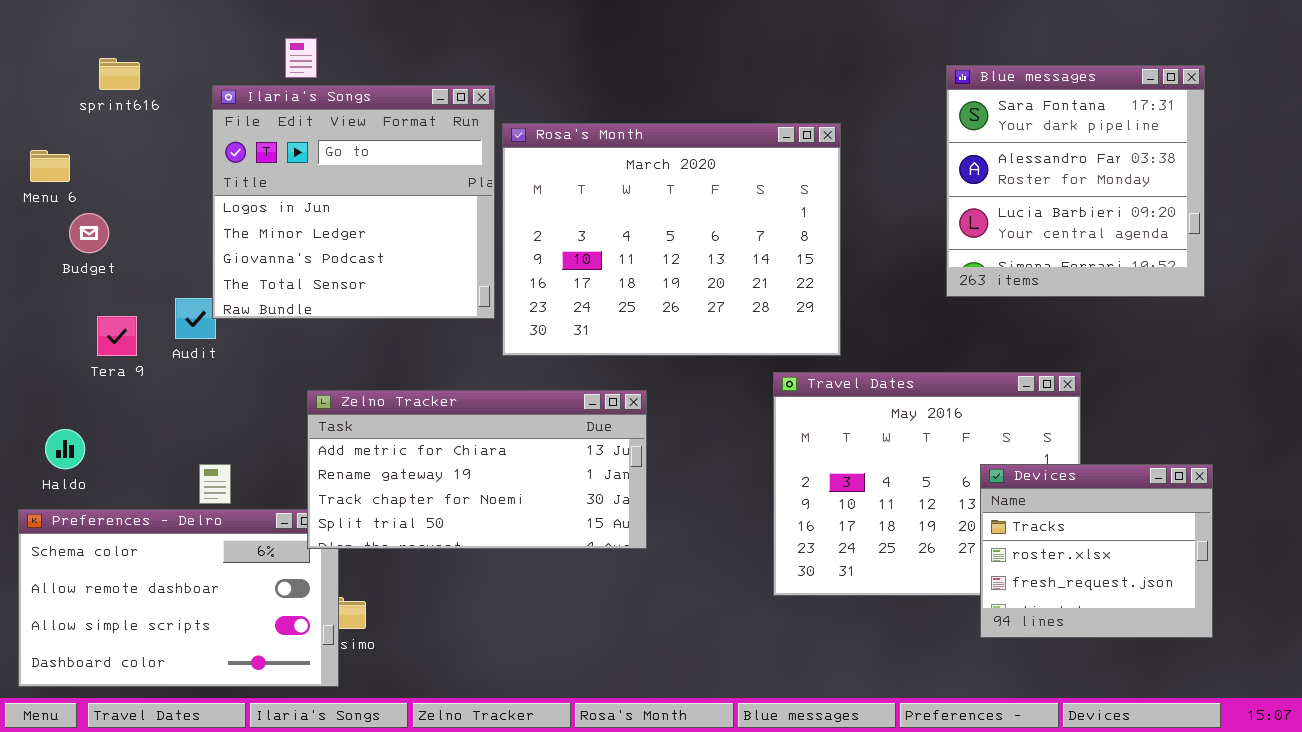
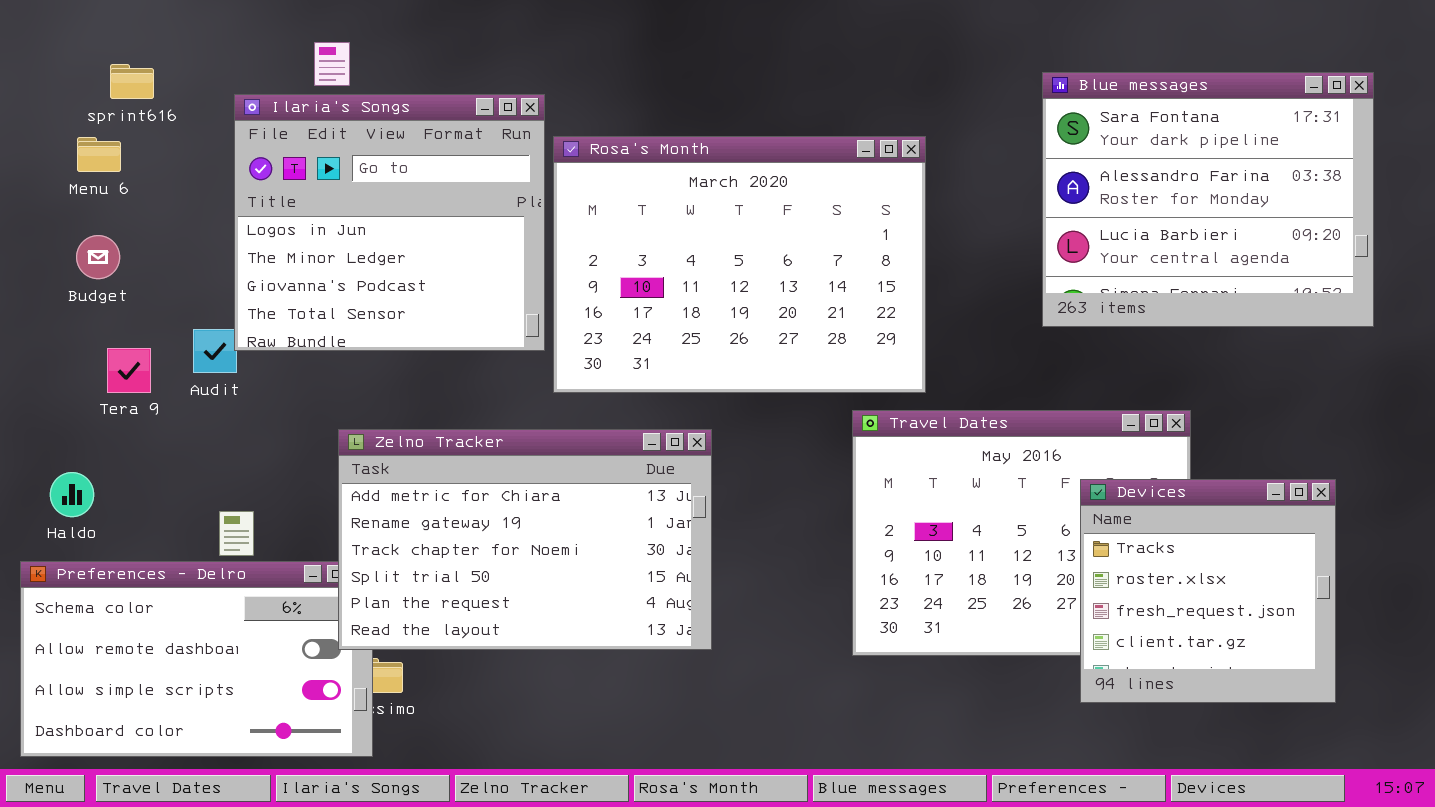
Blue messages: [946,65,1205,297] -> [1042,72,1374,327], resized
Menu 6: [30,150,70,182] -> [77,137,121,172], moved
Zelno Tracker: [307,390,647,549] -> [338,429,712,650], resized
Devices: [980,464,1213,638] -> [1080,479,1336,703], resized

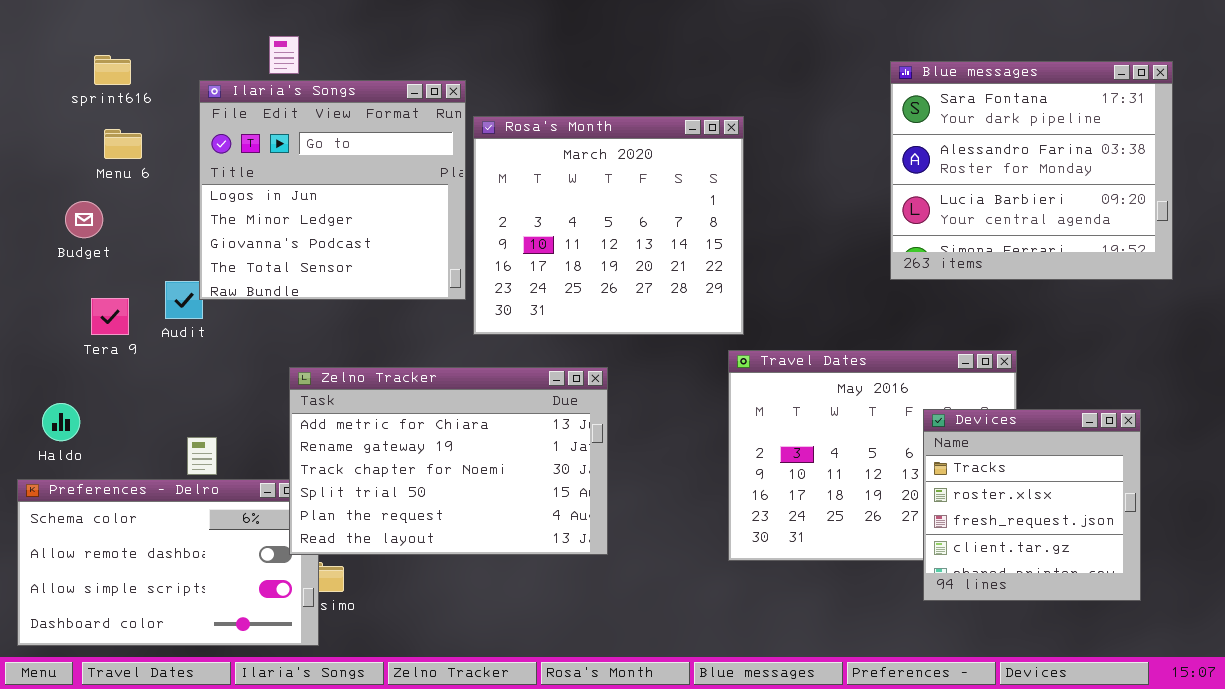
Rosa's Month: [553,136,926,393] -> [473,116,744,335], resized
Menu 6: [77,137,121,172] -> [104,129,142,159], moved

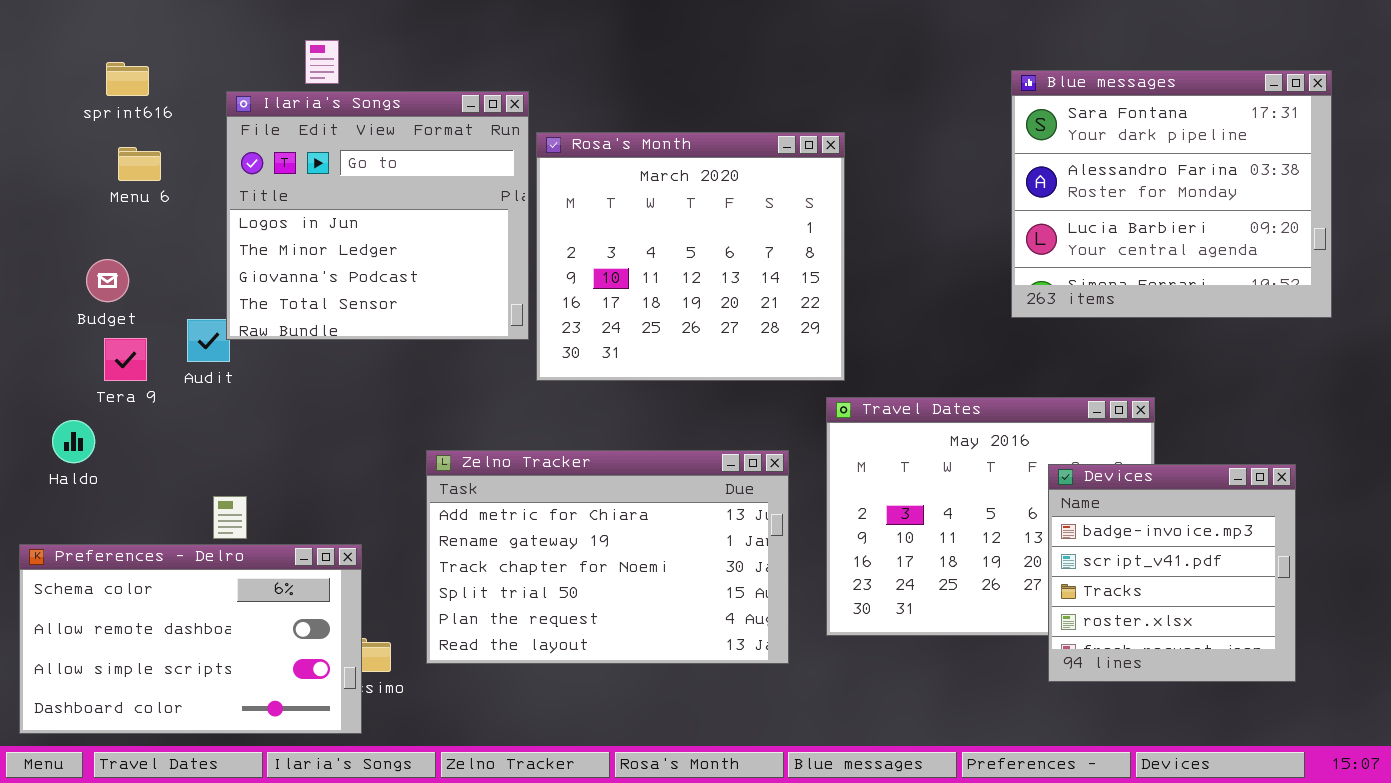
Budget: [65,201,103,238] -> [86,259,129,302], moved
Zelno Tracker: [289,367,608,555] -> [426,450,789,664], moved
Haldo: [42,403,80,441] -> [52,420,95,463], moved
Devices: [923,409,1141,601] -> [1048,464,1296,682], scrolled up 2 rows

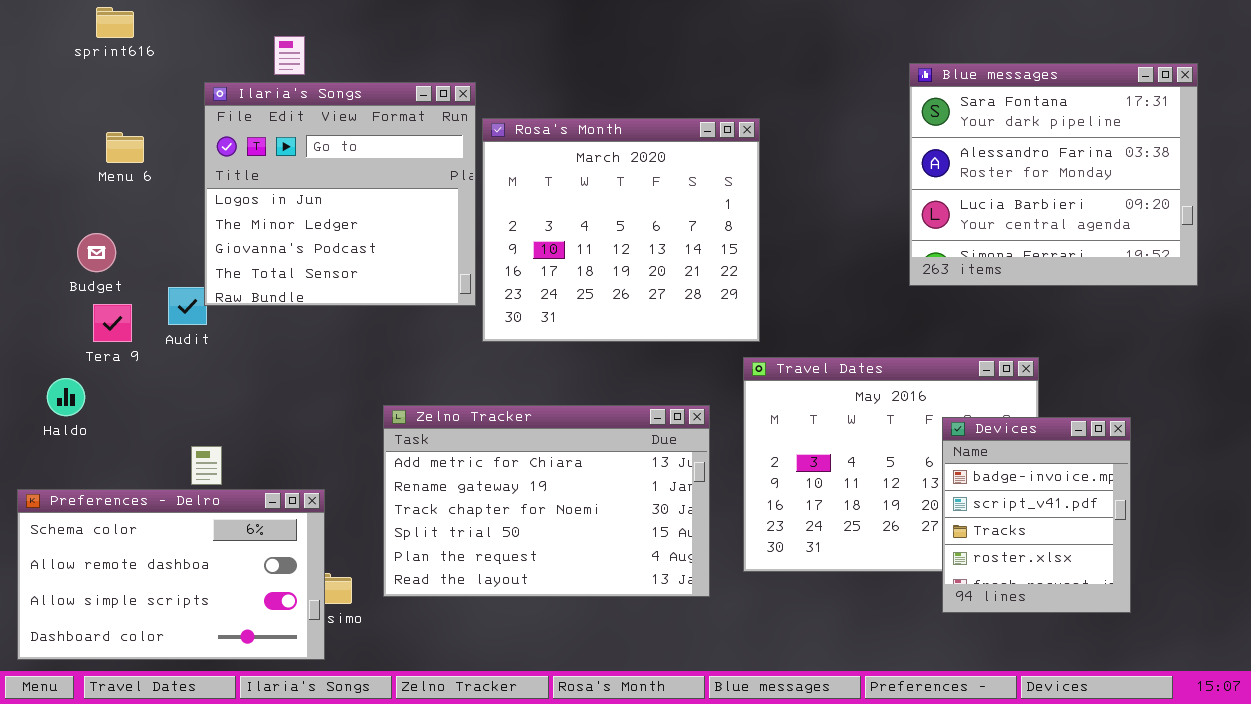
sprint616: [106,62,149,96] -> [96,7,134,38], moved
Devices: [1048,464,1296,682] -> [942,417,1131,613], resized

